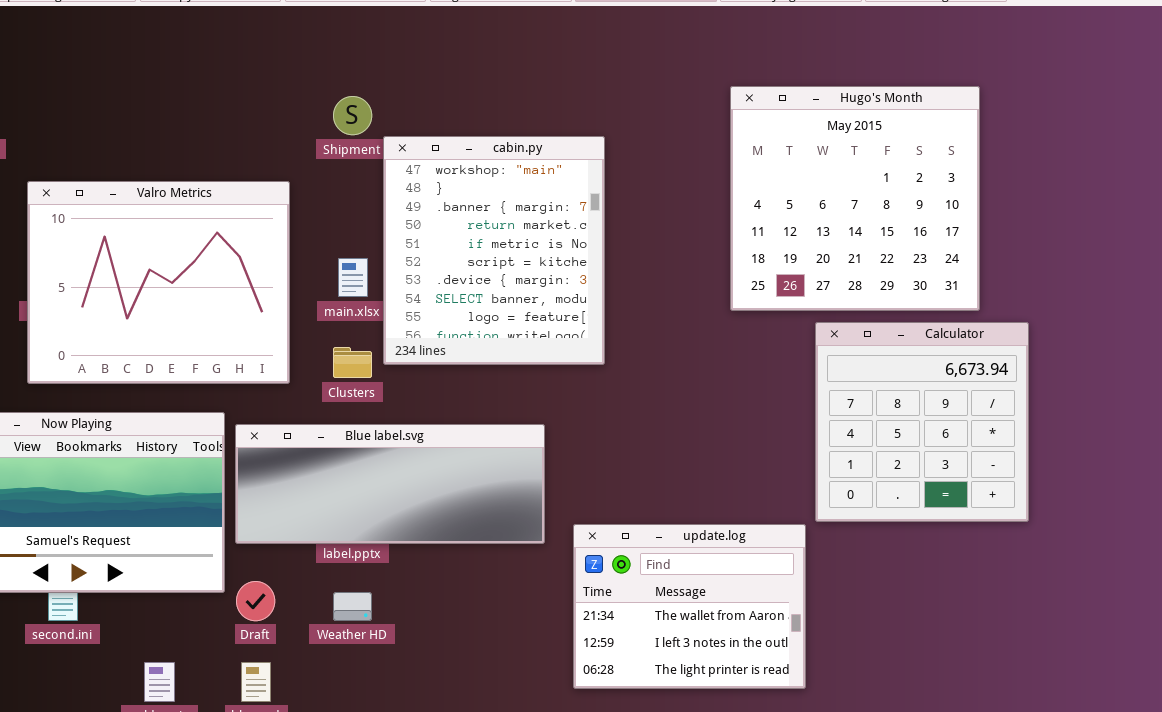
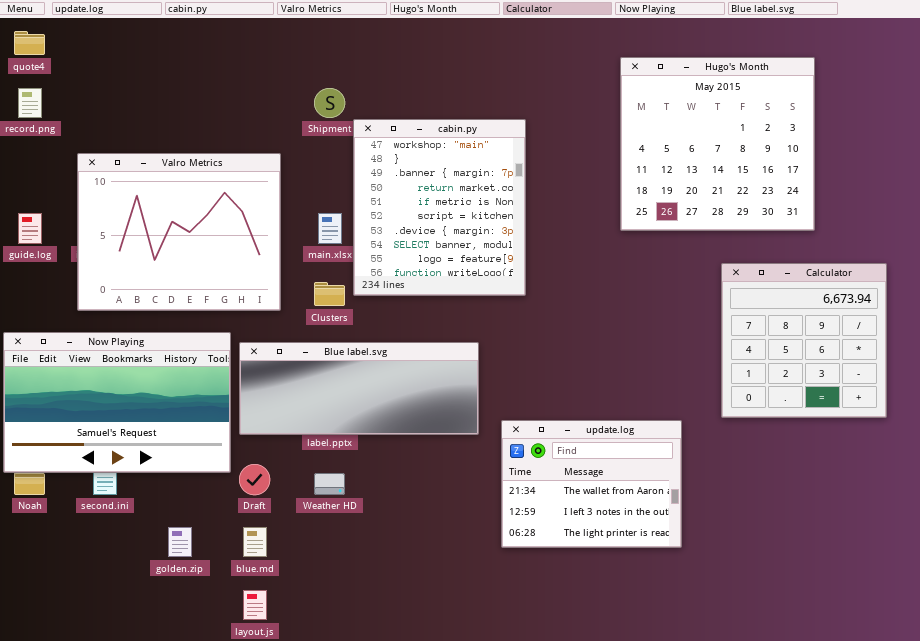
Hugo's Month: [730,86,980,311] -> [620,57,815,231], moved
Calculator: [815,322,1029,522] -> [721,263,887,418], moved

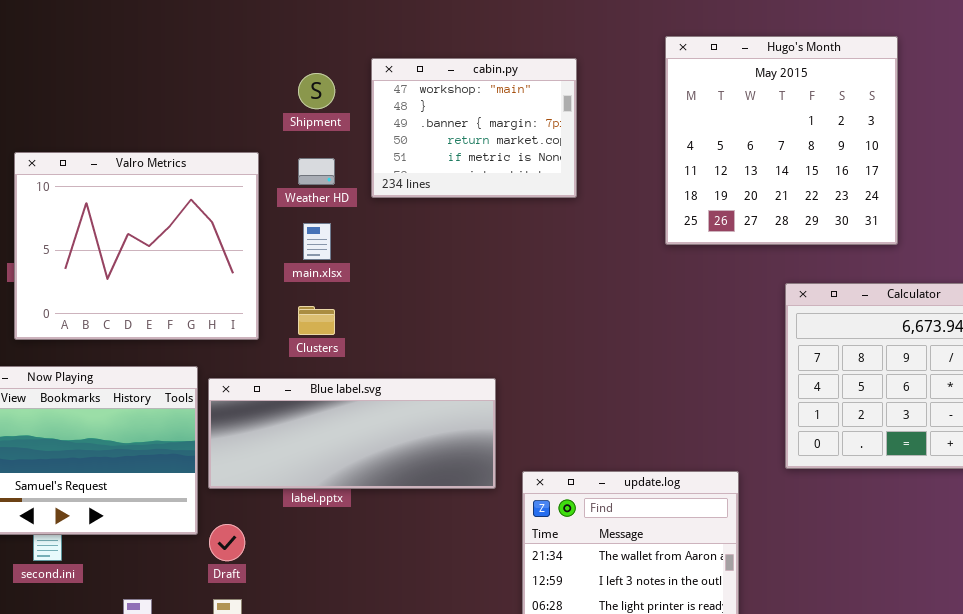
cabin.py: [353,119,526,296] -> [371,58,577,198], moved, resized
Weather HD: [314,473,345,495] -> [298,158,335,185], moved

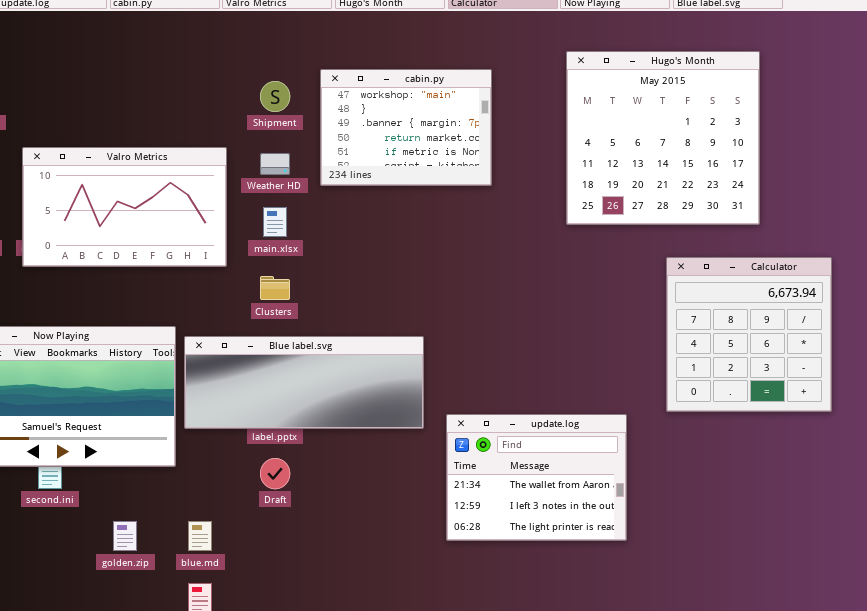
Valro Metrics: [14,152,259,340] -> [22,147,227,267], resized
Draft: [209,524,245,561] -> [260,458,290,489], moved

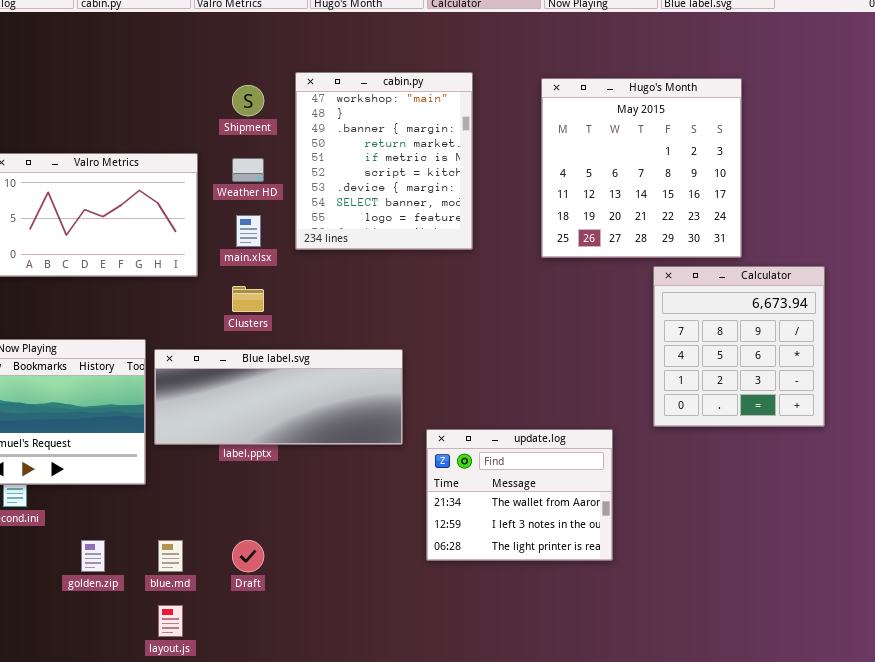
Hugo's Month: [566,51,760,225] -> [541,78,742,258], moved
cabin.py: [320,69,492,186] -> [295,72,473,250], resized
Draft: [260,458,290,489] -> [232,540,264,572], moved

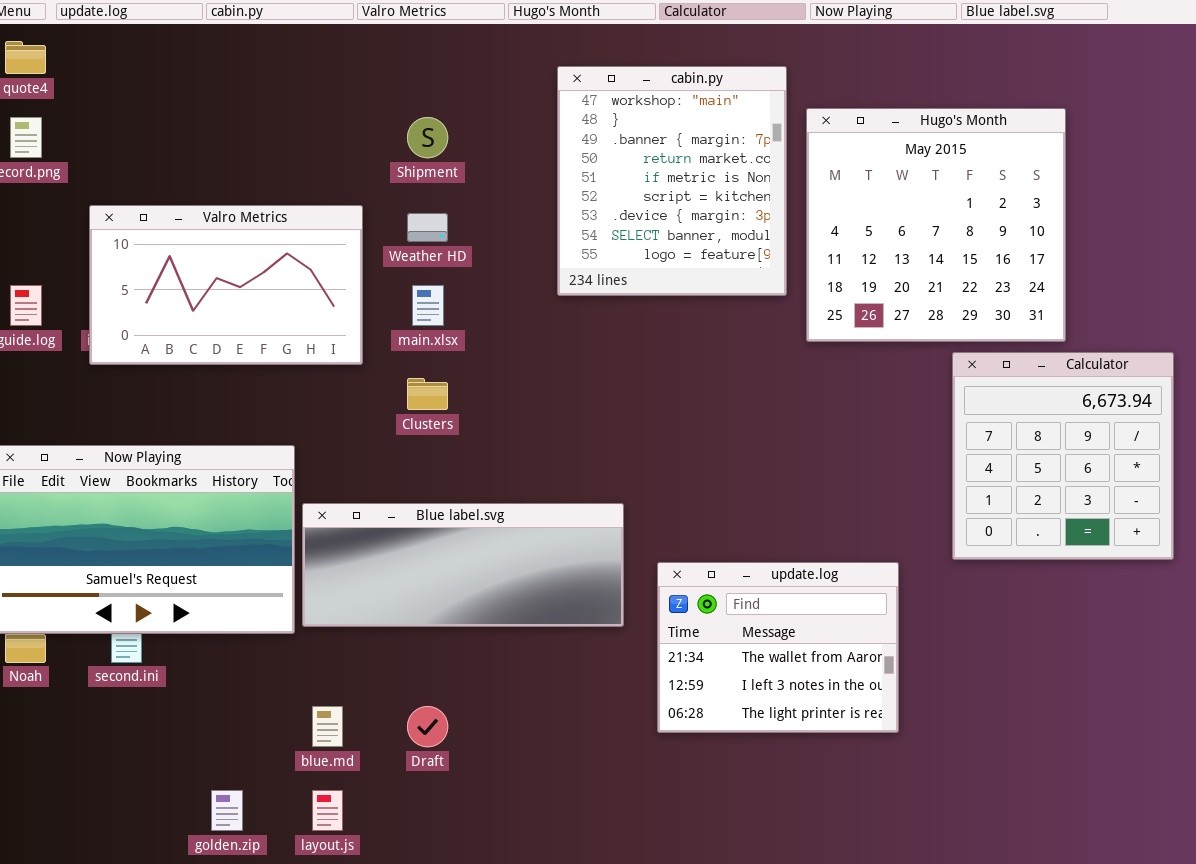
cabin.py: [295,72,473,250] -> [557,66,787,296], moved
Blue label.svg: [154,349,403,445] -> [302,503,624,627], moved
golden.zip: [81,540,105,572] -> [211,790,243,831], moved

